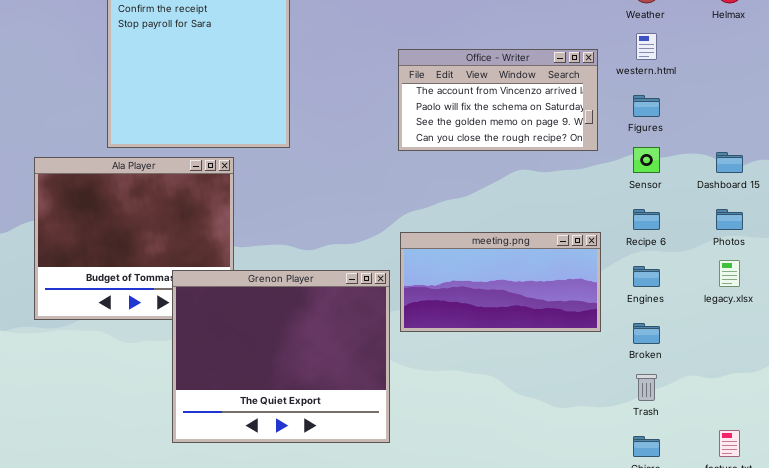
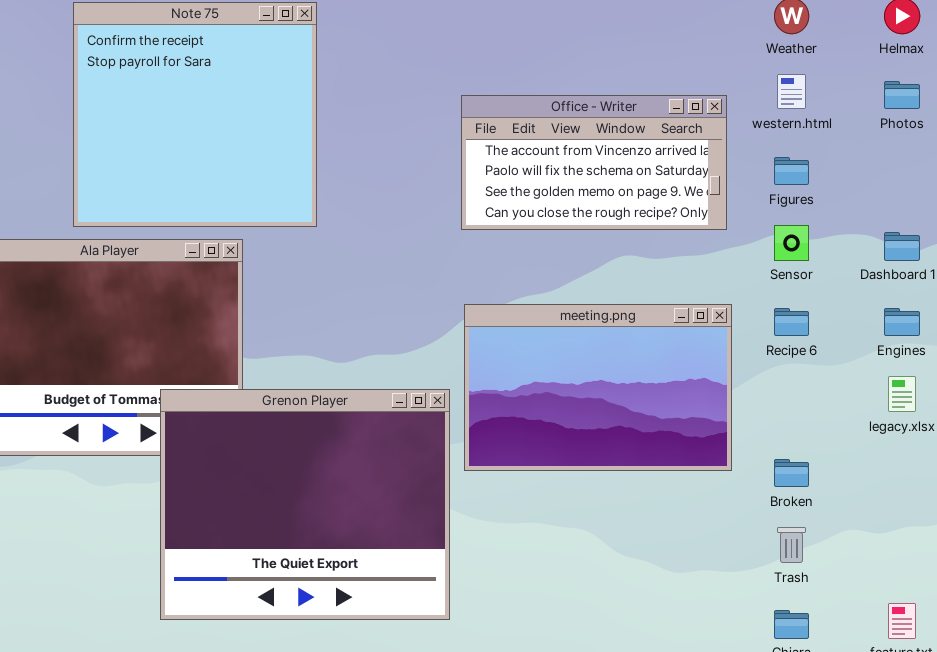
Photos: [716,209,743,230] -> [884,81,920,109], moved
meeting.png: [400,232,601,332] -> [464,304,732,471], resized
Engines: [633,266,660,287] -> [884,308,920,336], moved

